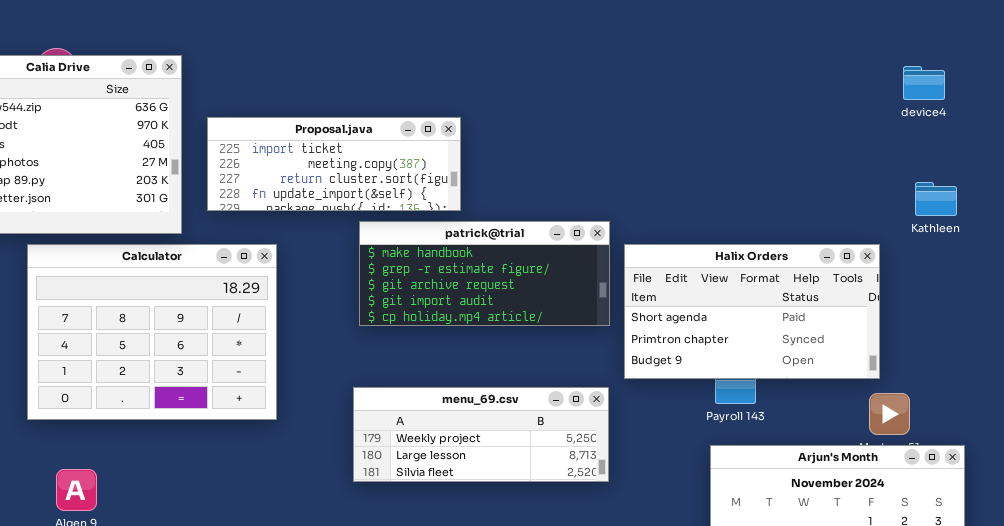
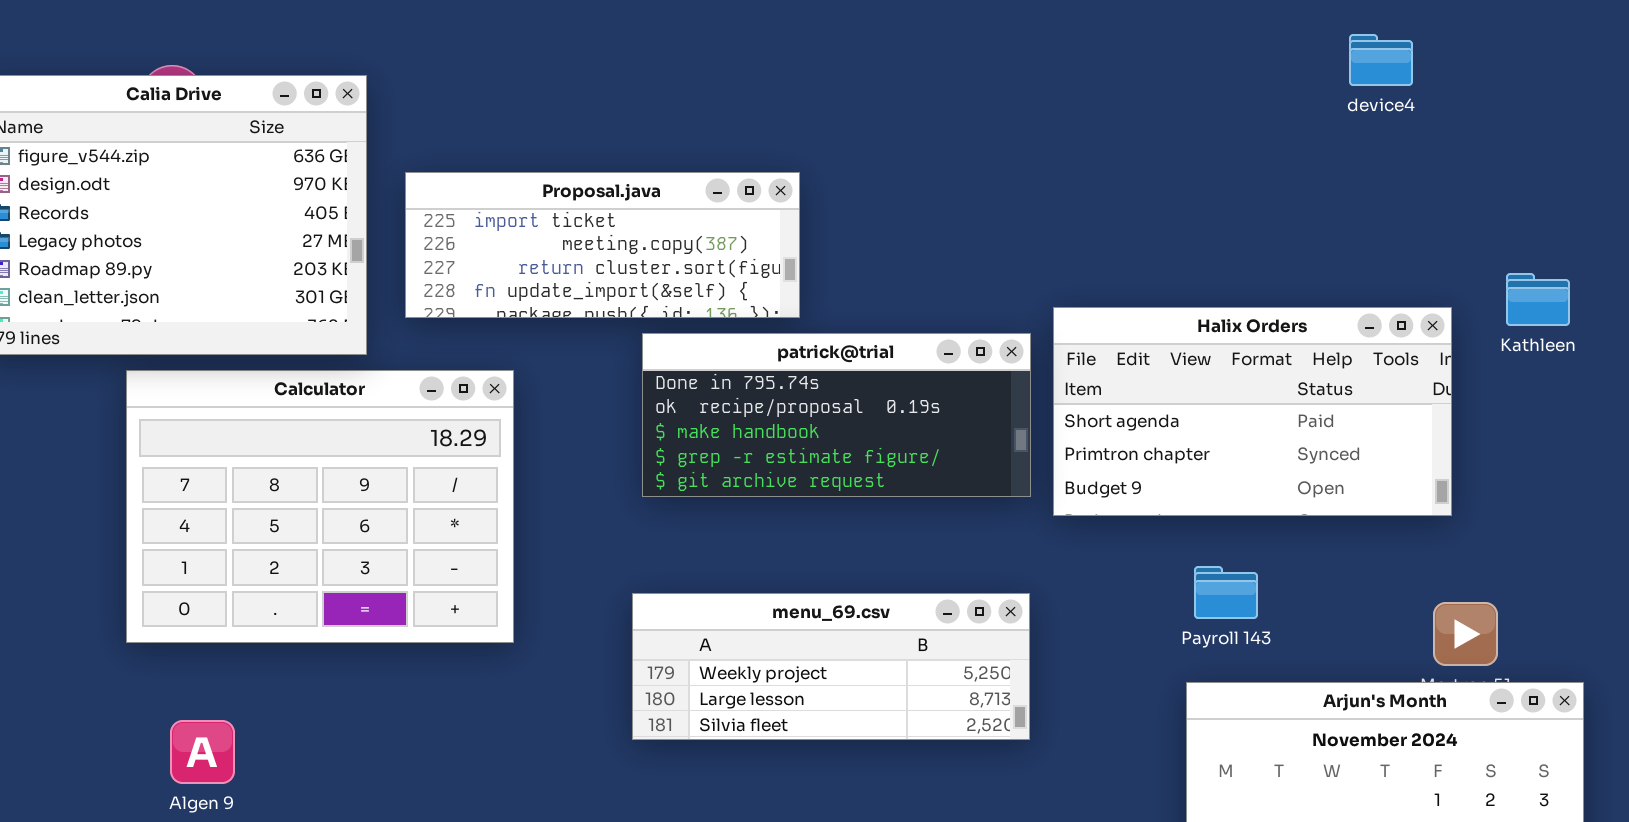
device4: [903,66,945,100] -> [1349,34,1413,86], moved
patrick@trial: [359,221,610,326] -> [642,333,1031,497], scrolled up 2 rows
Halix Orders: [624,244,880,379] -> [1053,307,1452,516], moved

